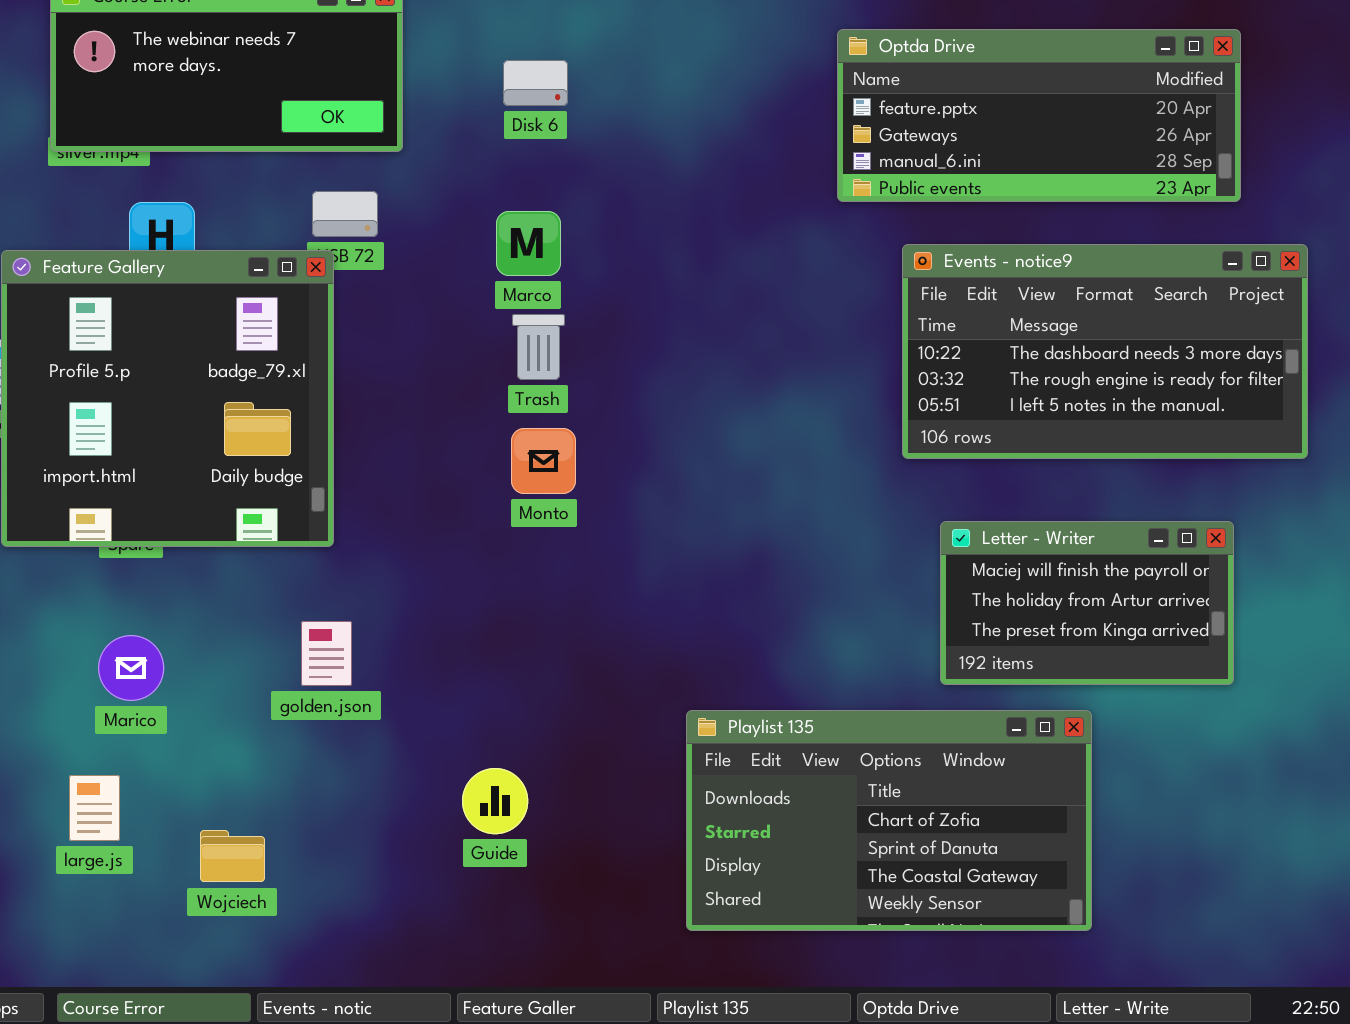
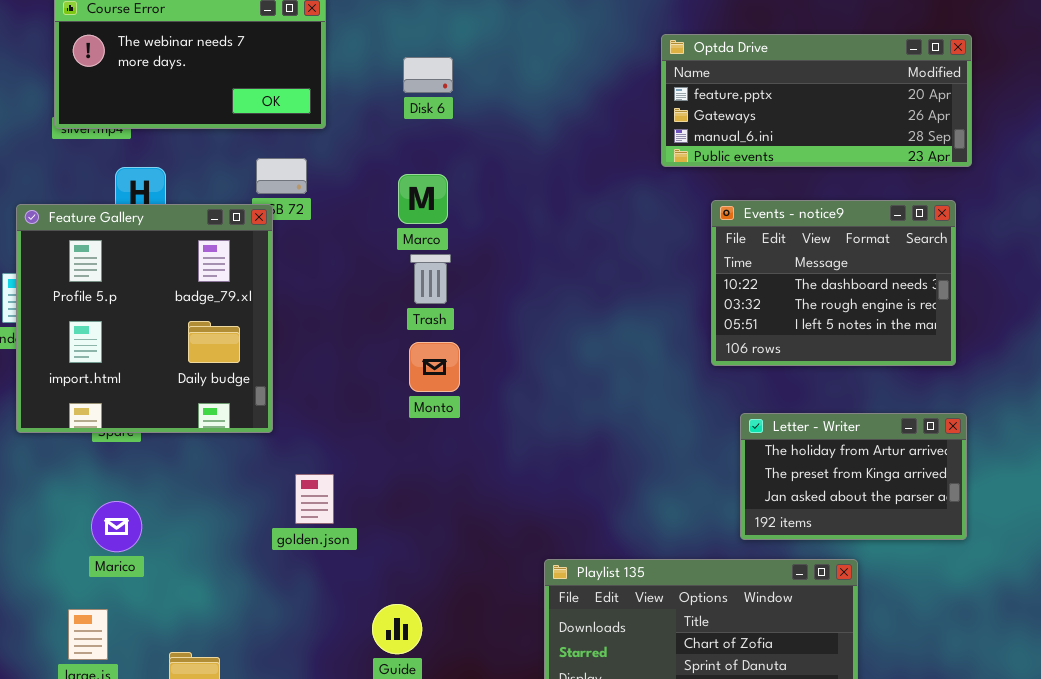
Events - notice9: [902,244,1308,459] -> [711,200,956,366], resized
Letter - Writer: [940,521,1234,685] -> [740,413,967,540], scrolled down 1 row
golden.json: [301,621,352,686] -> [295,474,334,524], moved

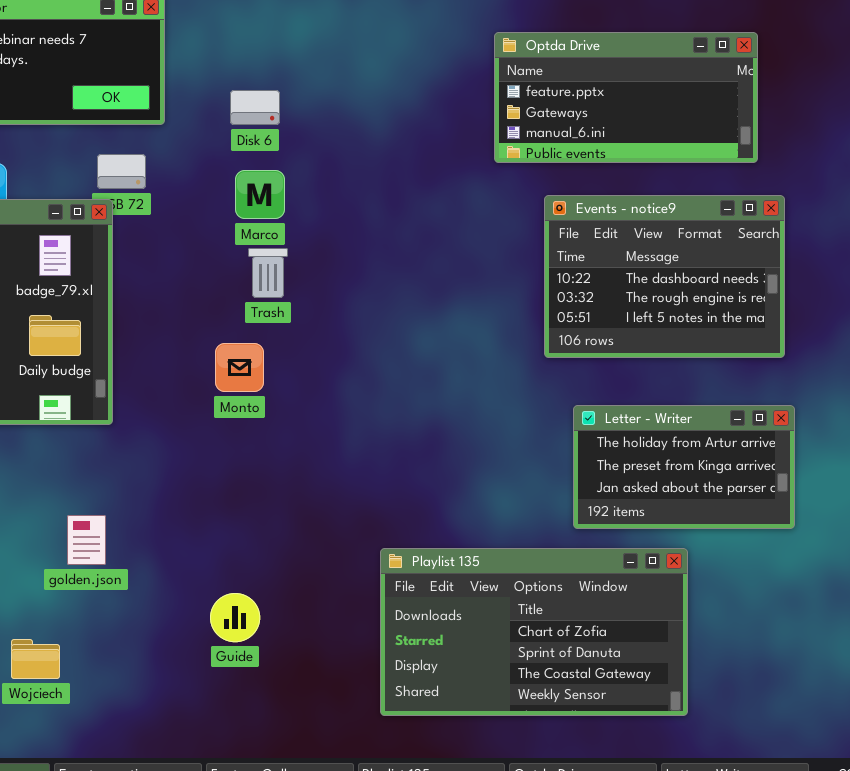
Optda Drive: [661,34,972,167] -> [494,32,758,163], resized
Disk 6: [403,57,453,93] -> [230,90,280,125], moved
Monto: [409,342,460,392] -> [215,343,264,392], moved
golden.json: [295,474,334,524] -> [67,515,106,565], moved

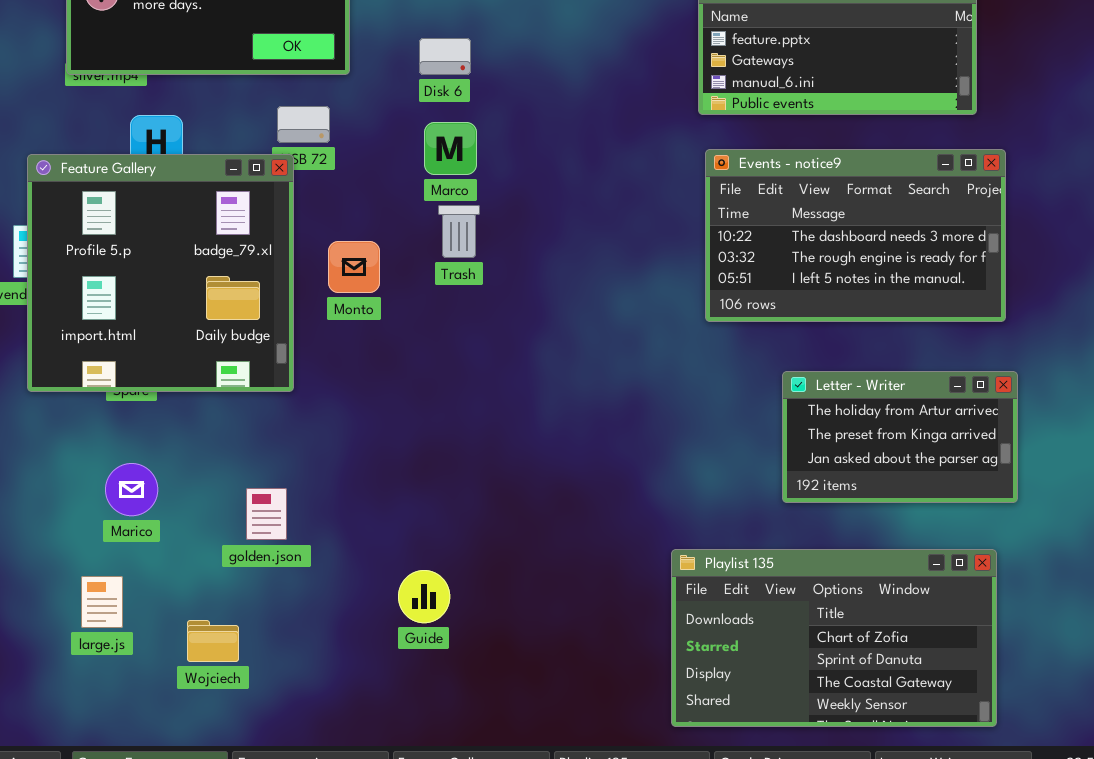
Events - notice9: [544,195,785,358] -> [705,149,1006,322], resized
Monto: [215,343,264,392] -> [328,241,380,293], moved
Playlist 135: [380,548,688,716] -> [671,549,997,727], moved

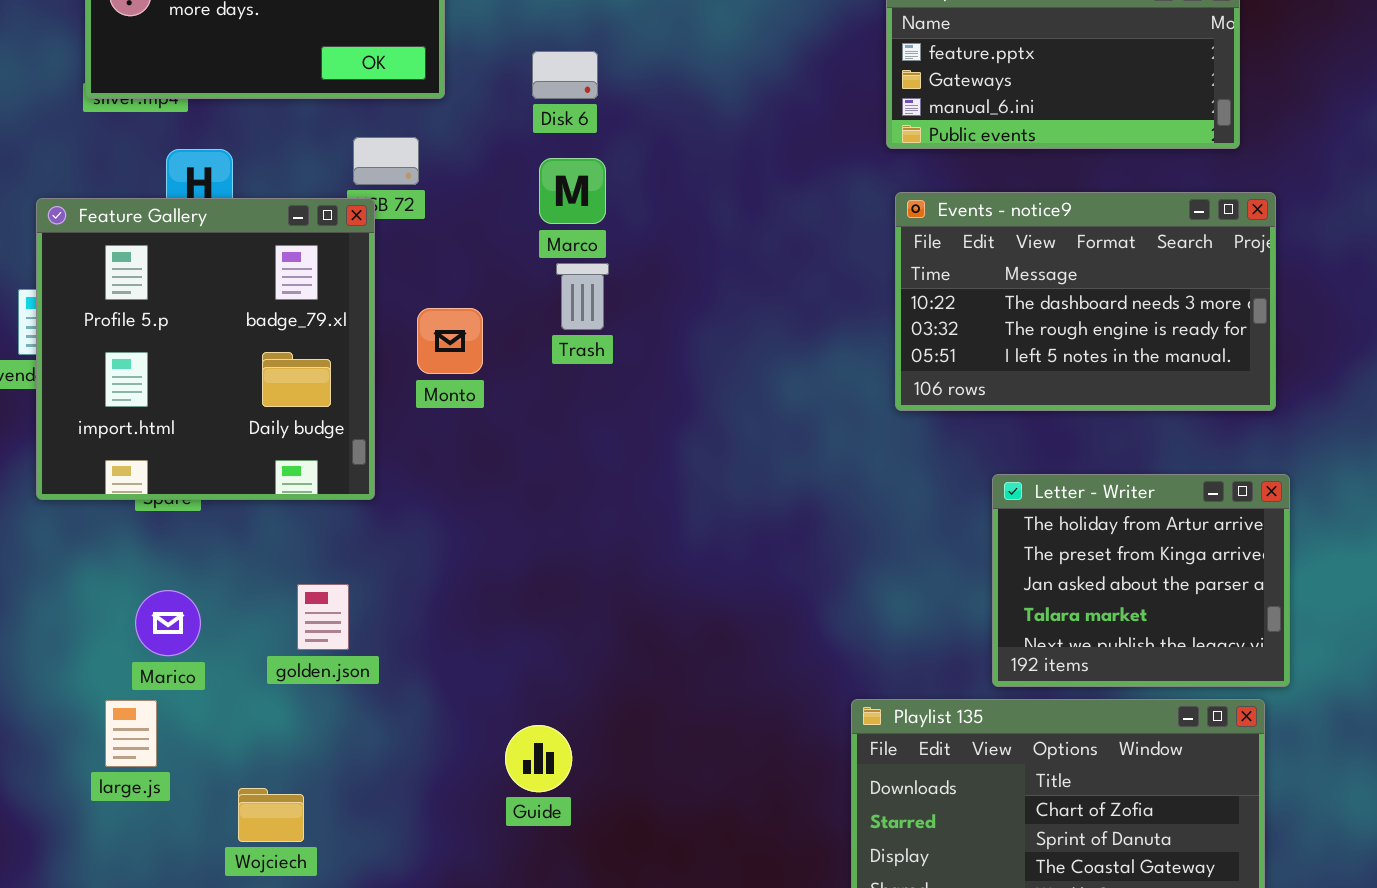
Letter - Writer: [782,371,1018,503] -> [992,474,1290,687], resized
golden.json: [246,488,287,540] -> [297,584,349,650], moved
large.js: [81,576,123,628] -> [105,700,157,767], moved

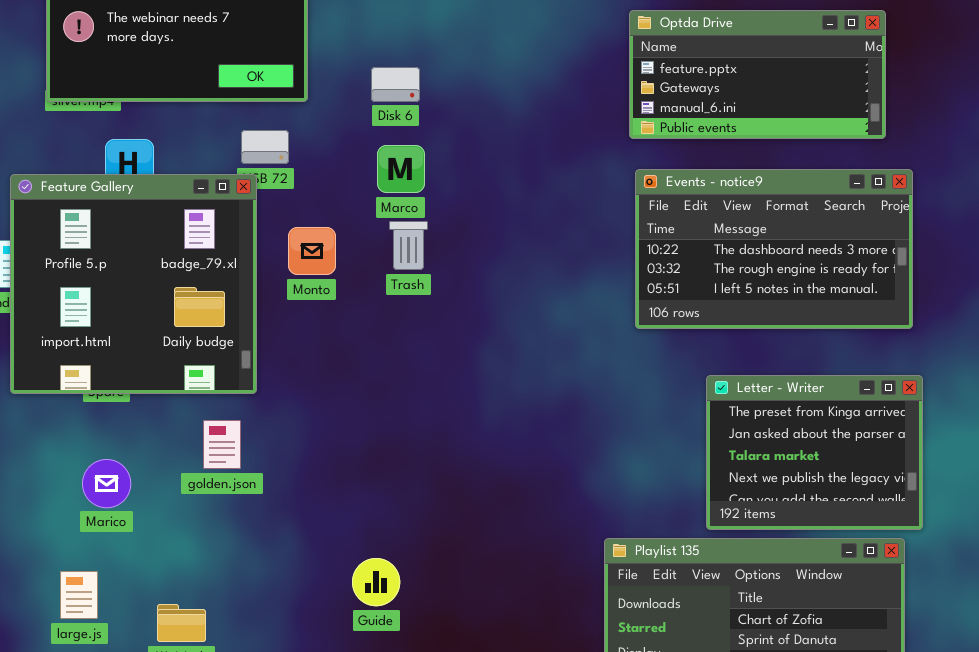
Monto: [417,308,483,374] -> [288,227,336,275], moved
Letter - Writer: [992,474,1290,687] -> [706,375,923,530], scrolled down 1 row
golden.json: [297,584,349,650] -> [203,420,241,469], moved
large.js: [105,700,157,767] -> [60,571,98,619], moved

